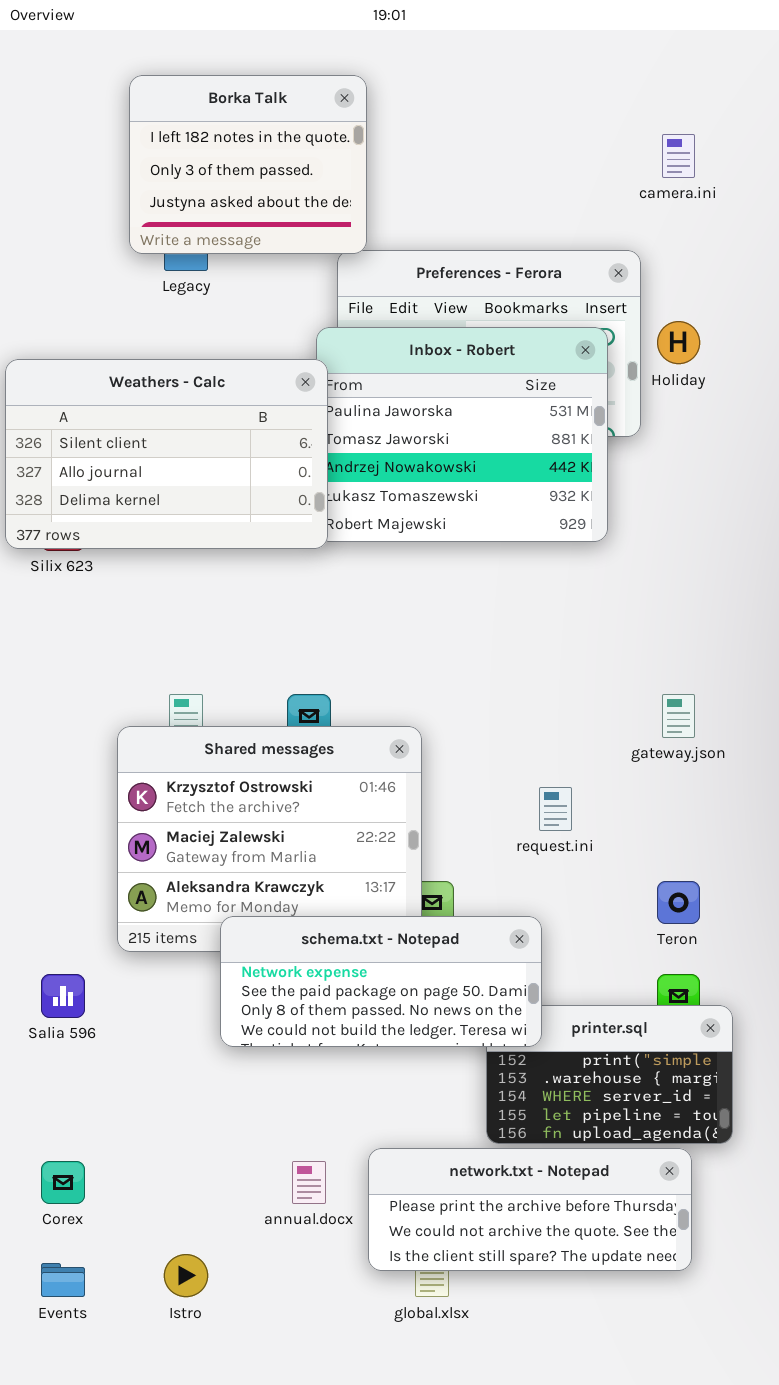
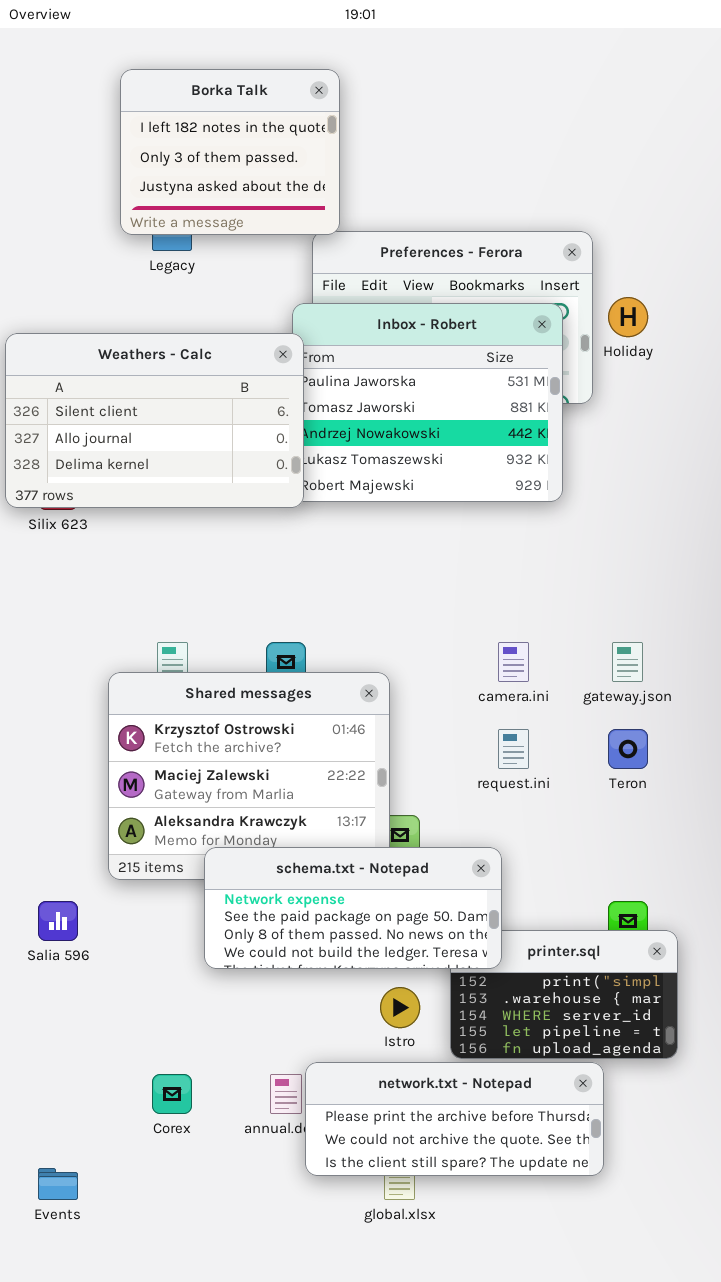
camera.ini: [662,134,695,178] -> [498,642,529,682], moved
Teron: [657,881,700,924] -> [608,729,648,769], moved
network.txt - Notepad: [368,1148,692,1271] -> [305,1062,604,1176], moved
Corex: [41,1161,85,1204] -> [152,1074,192,1114], moved
Istro: [164,1254,208,1297] -> [380,987,420,1028], moved

